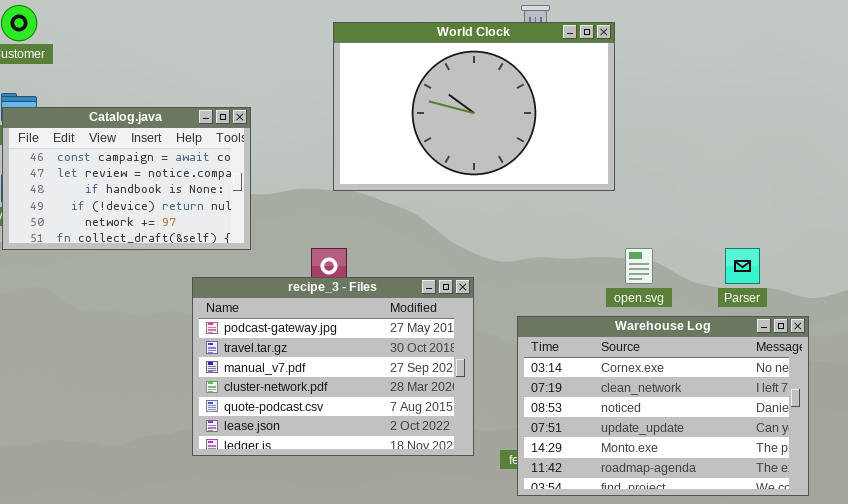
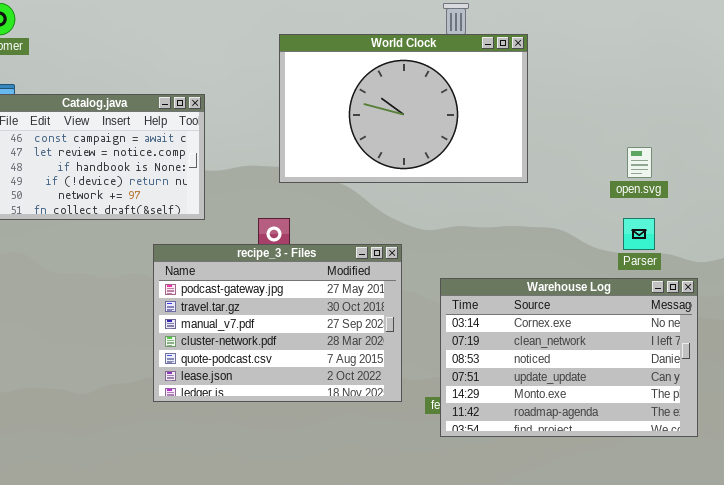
World Clock: [333,22,615,191] -> [279,34,528,183], moved
open.svg: [625,248,653,284] -> [627,147,652,178], moved

